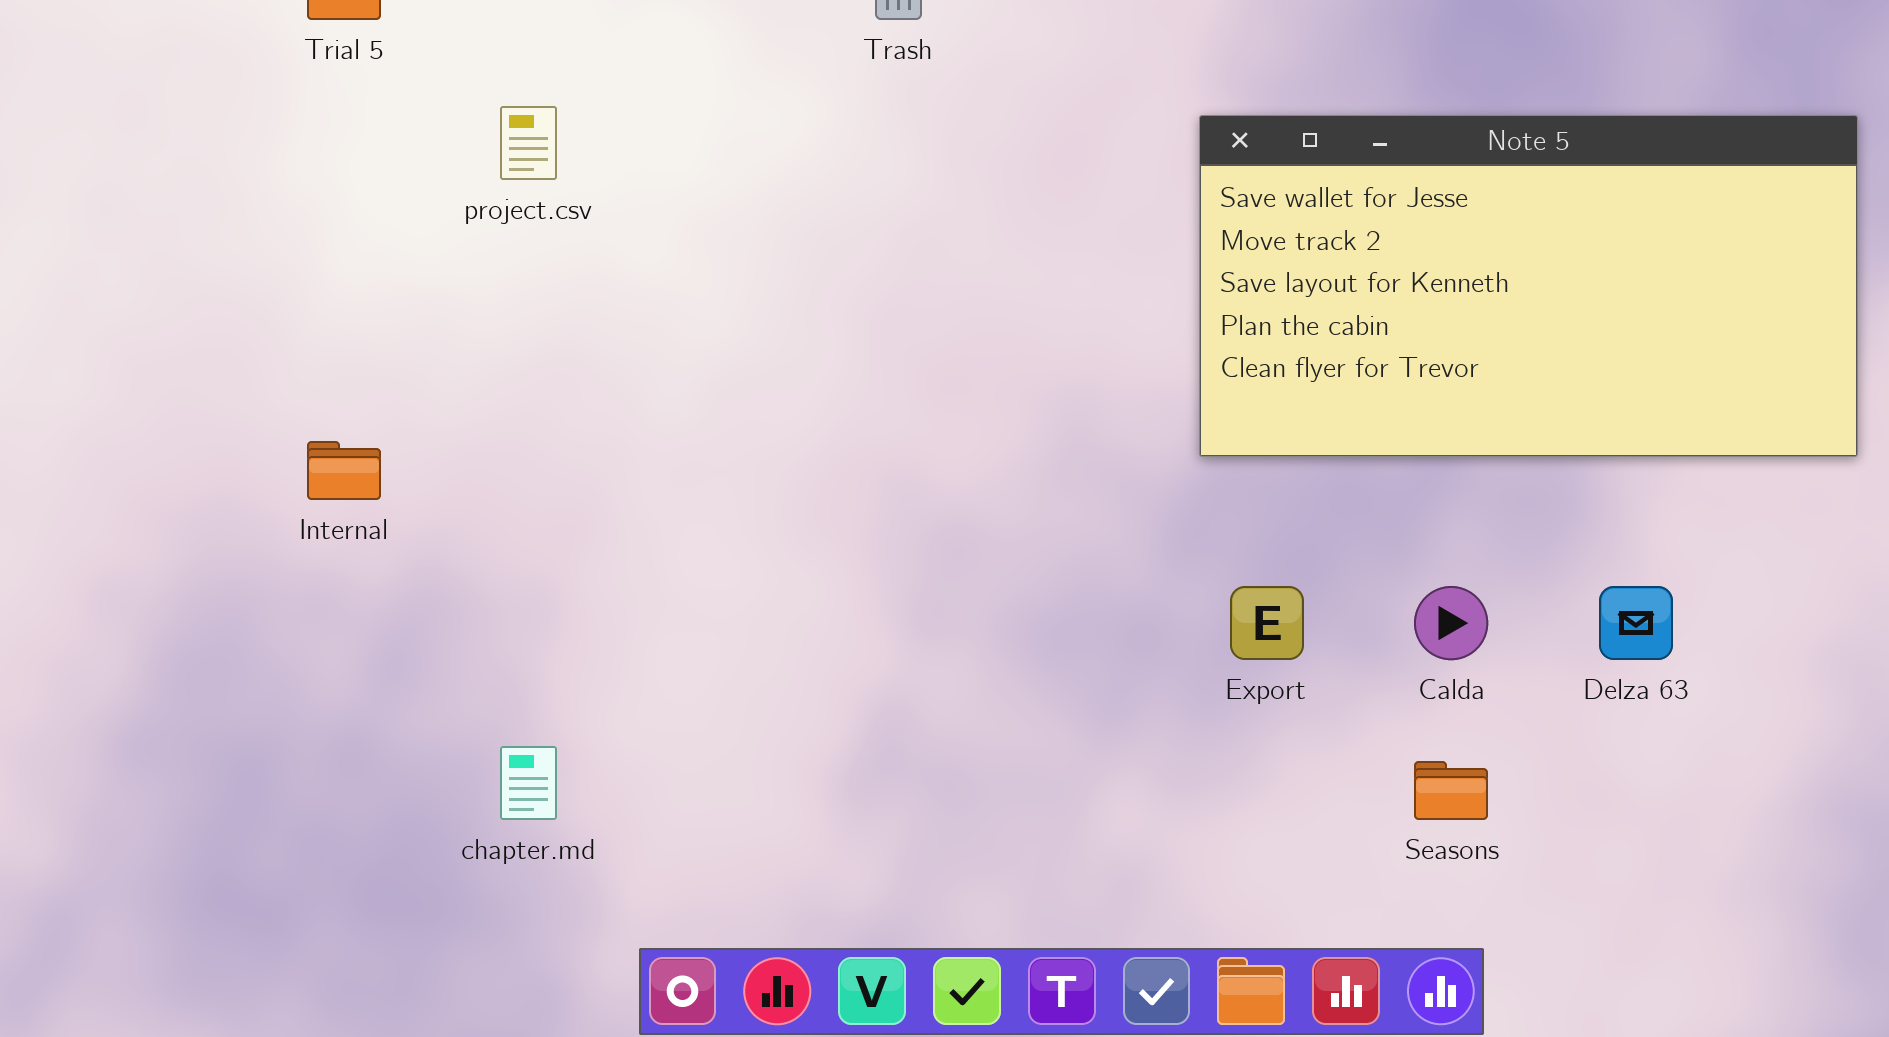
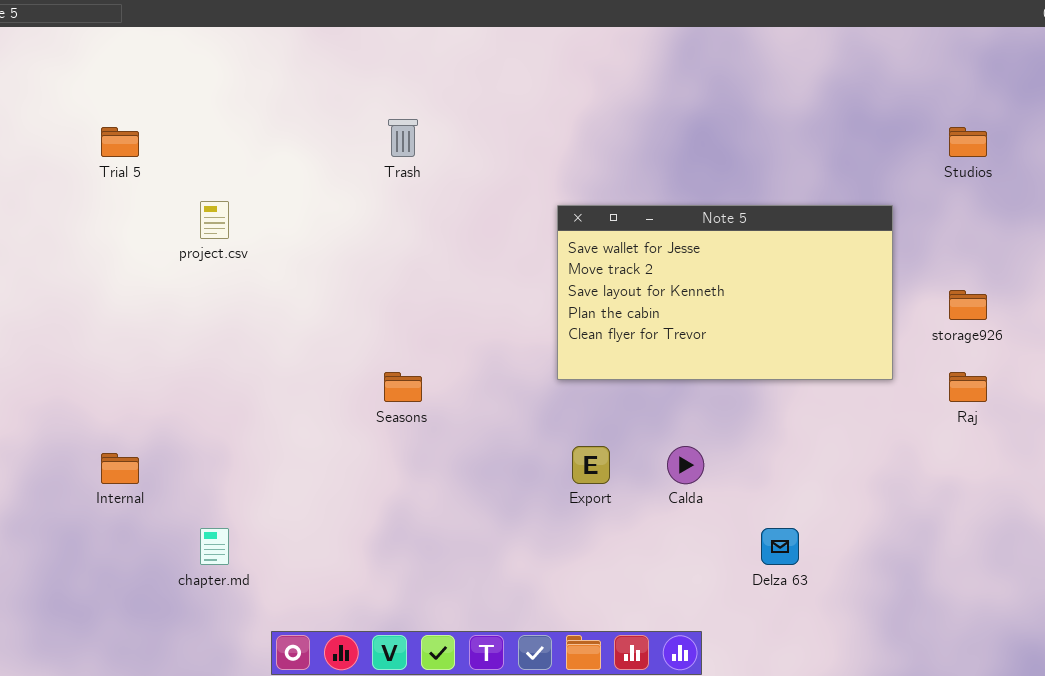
Internal: [307,441,381,500] -> [101,453,139,484], moved
Delza 63: [1599,586,1673,660] -> [761,528,799,565], moved
Seasons: [1414,761,1488,820] -> [384,372,422,402], moved

